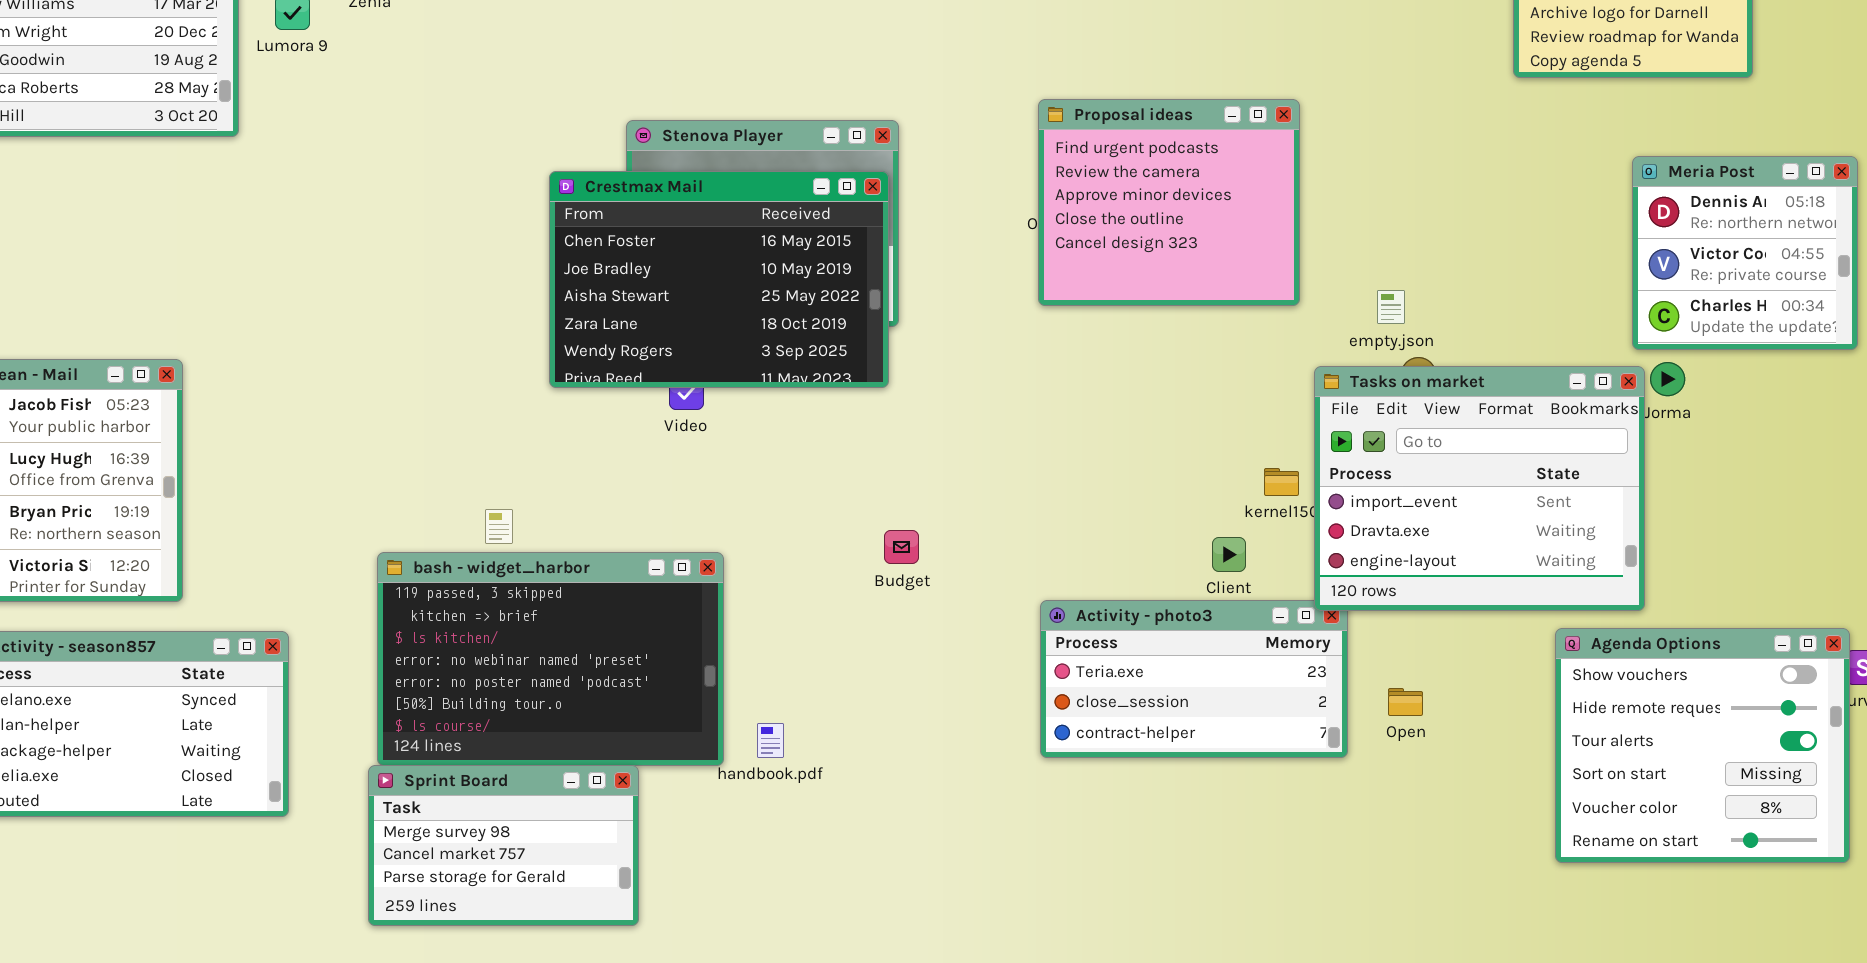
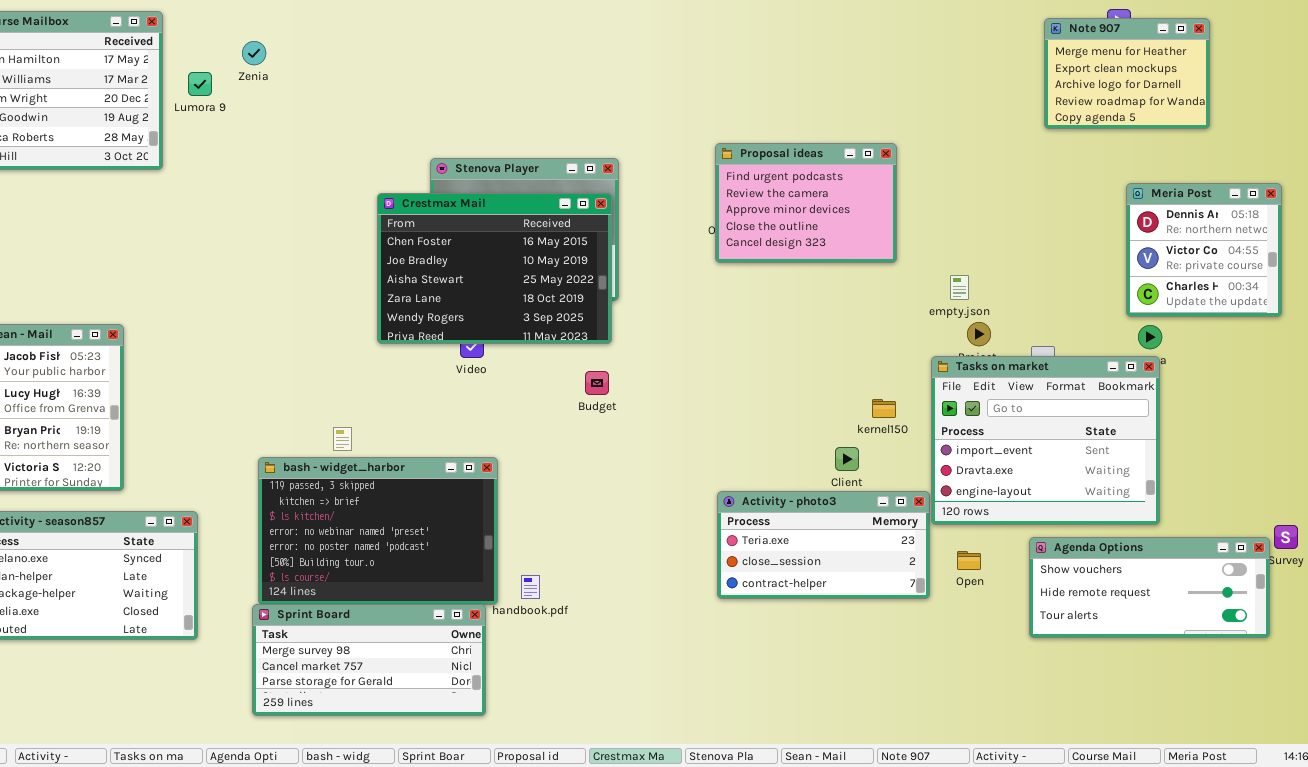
Proposal ideas: [1038,99,1300,306] -> [715,143,897,263], resized
Tasks on market: [1314,366,1645,611] -> [931,356,1160,525], moved
Budget: [884,530,919,564] -> [585,371,609,395], moved
Agenda Options: [1555,628,1850,863] -> [1029,537,1270,638], moved, resized
Sprint Board: [368,765,639,926] -> [252,604,486,716], resized

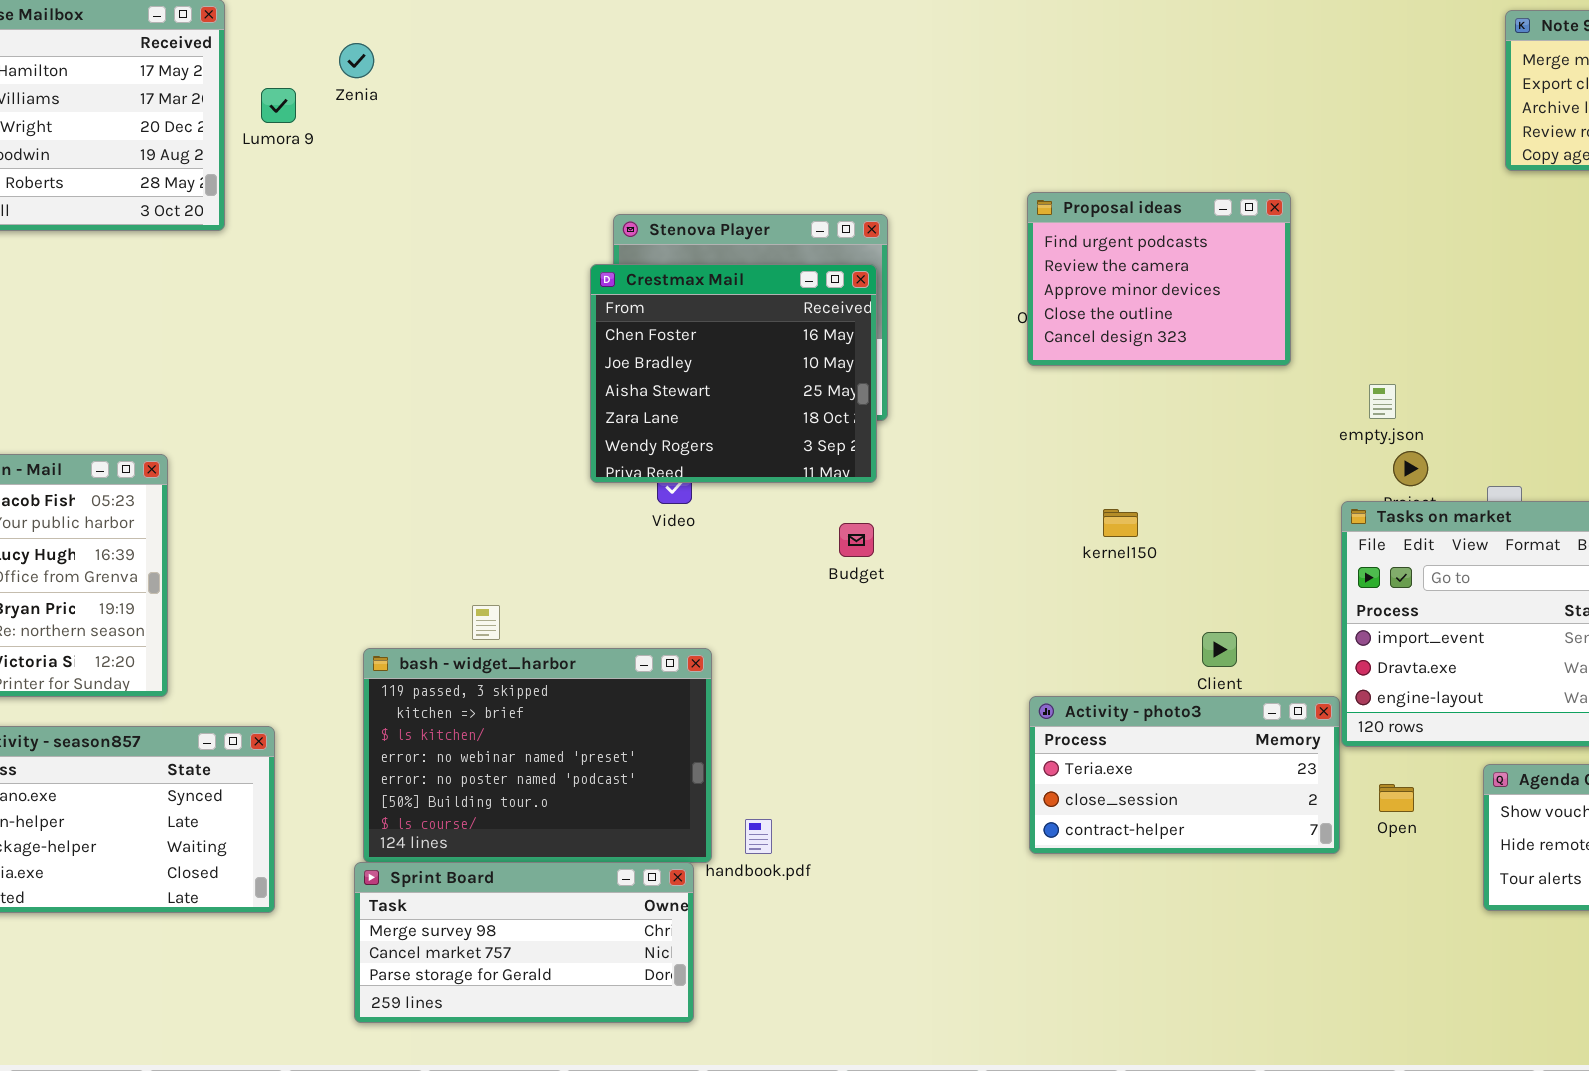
Crestmax Mail: [377,193,612,344] -> [590,264,877,483], resized
kernel150: [872,399,896,418] -> [1103,509,1138,537], moved

